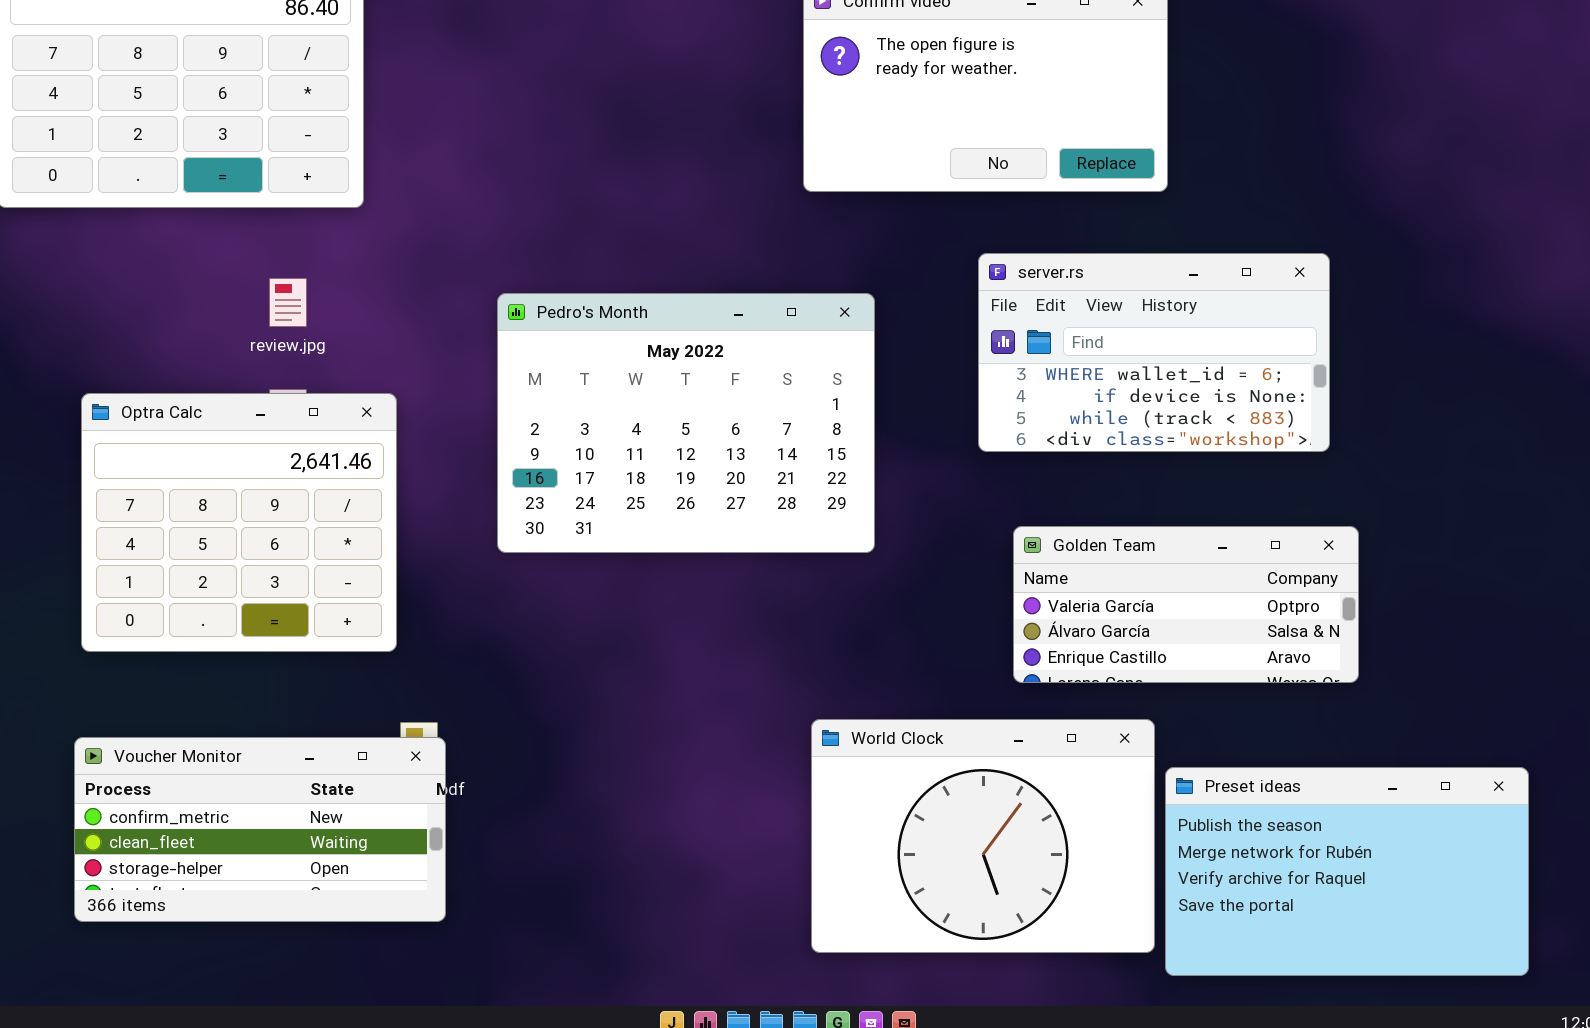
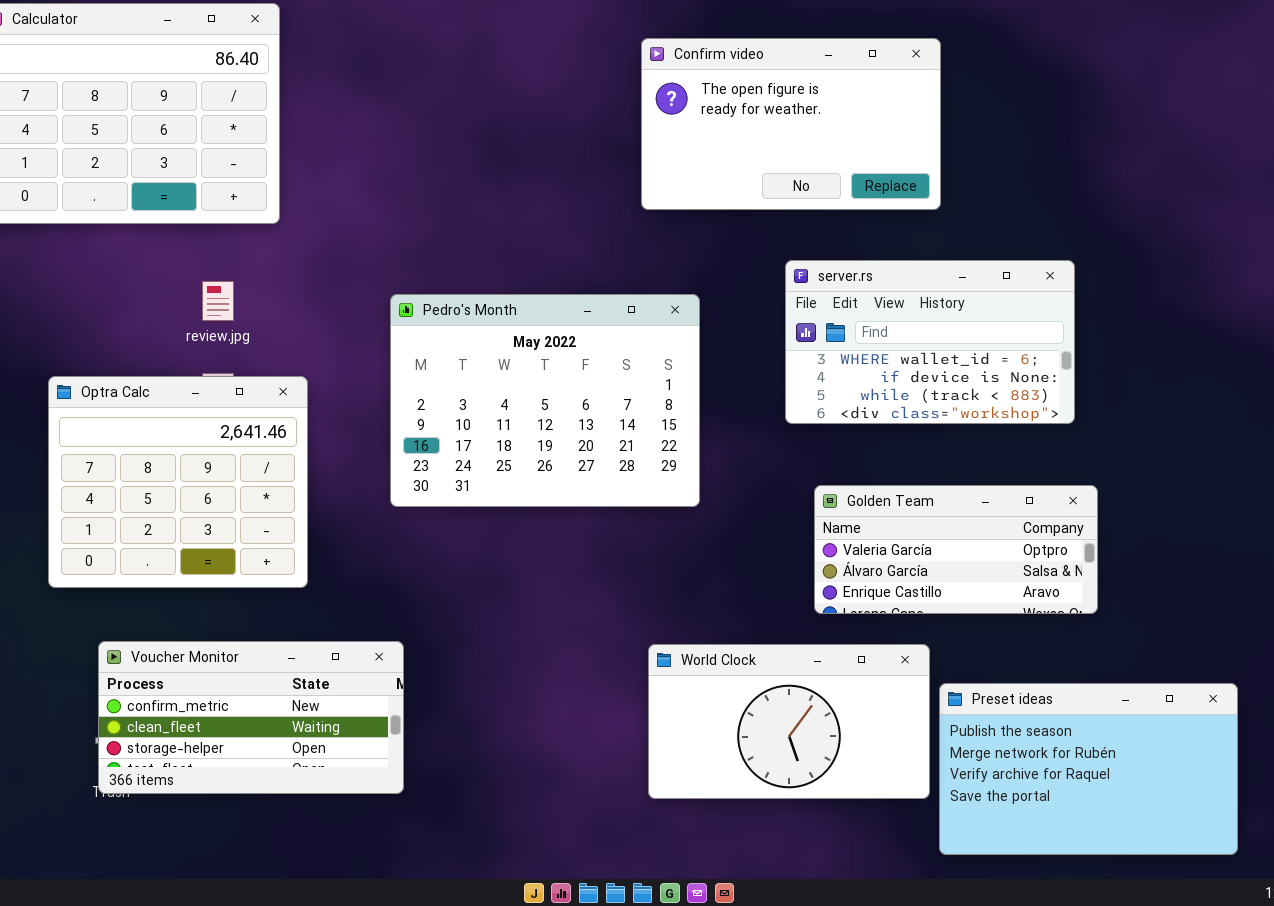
World Clock: [811,719,1155,953] -> [648,644,930,799], resized
Voucher Monitor: [74,737,446,922] -> [98,641,404,794], moved

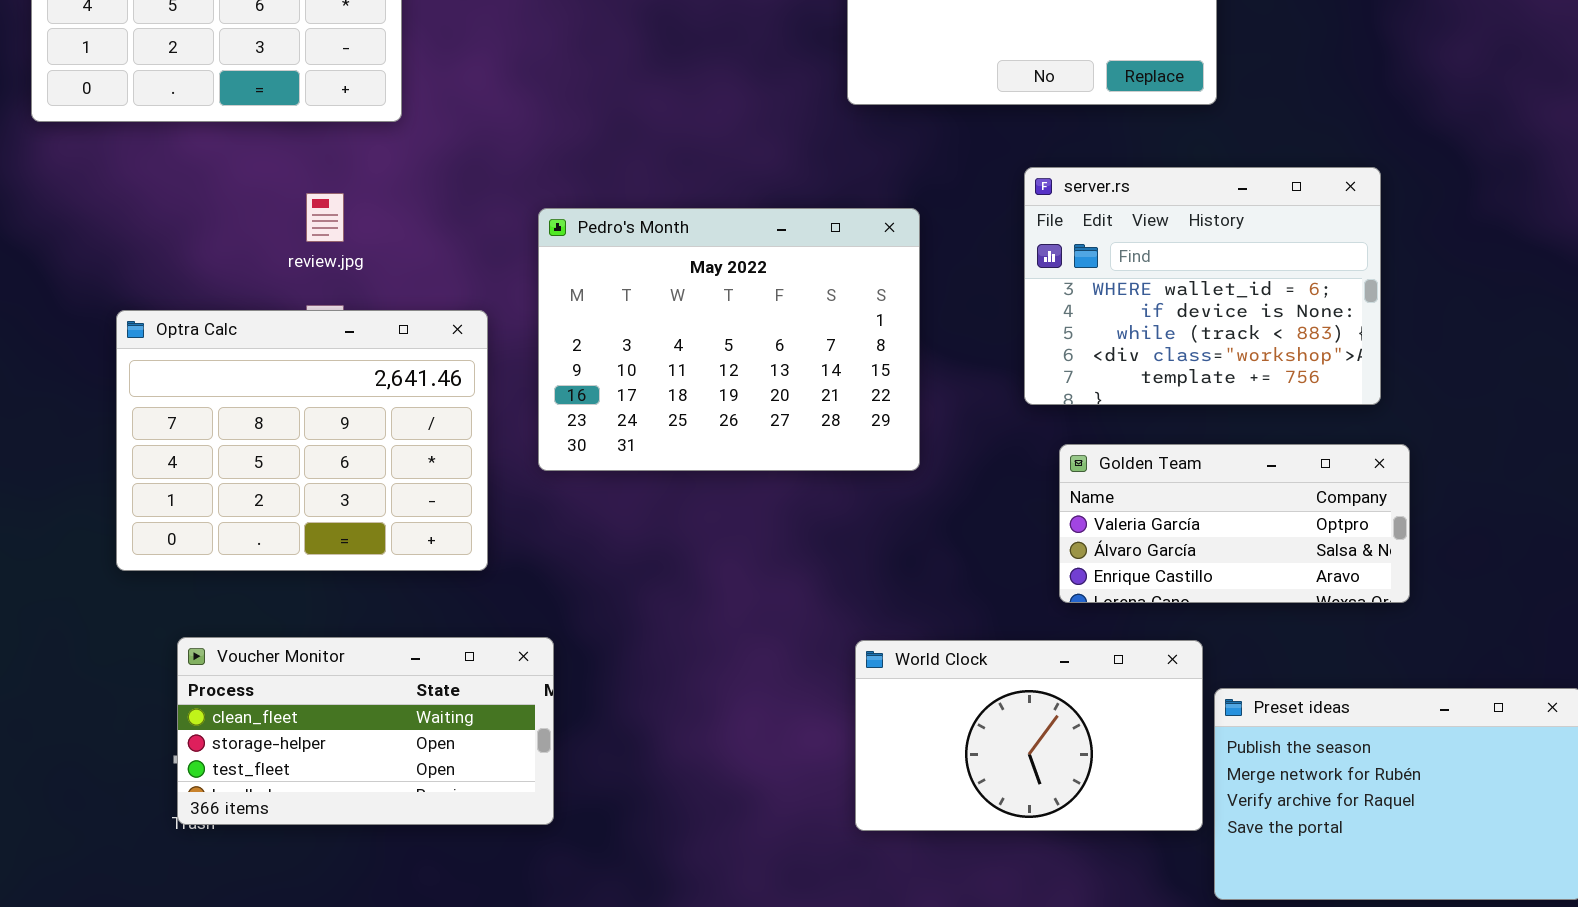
server.rs: [785,260,1075,424] -> [1024,167,1381,405], resized
Optra Calc: [48,376,308,588] -> [116,310,488,571], resized
Voucher Monitor: [98,641,404,794] -> [177,637,554,825], scrolled down 1 row

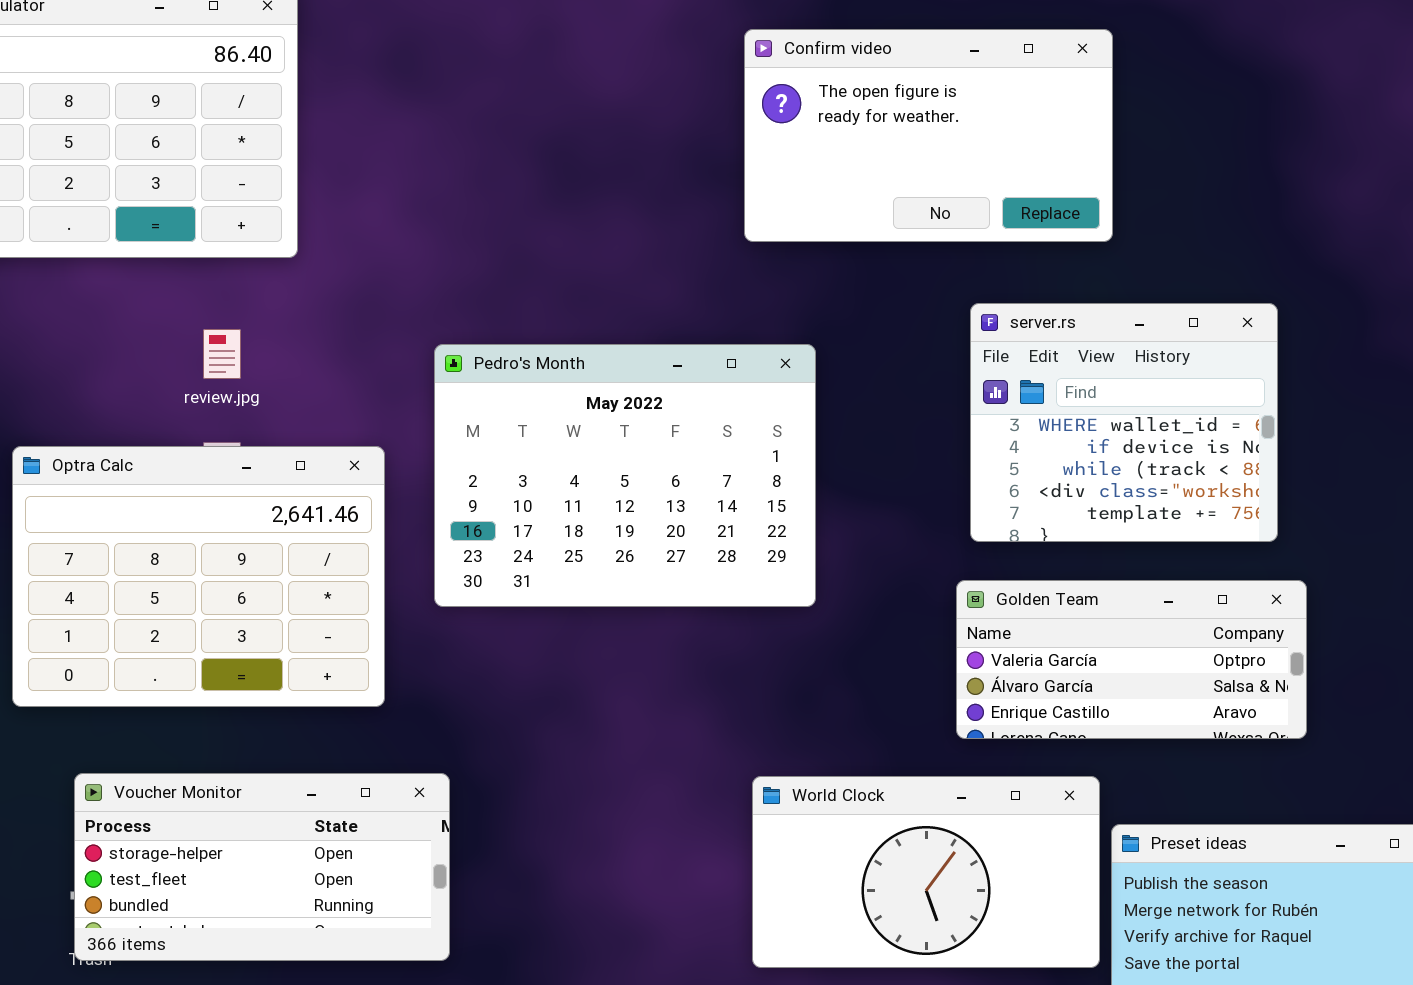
server.rs: [1024,167,1381,405] -> [970,303,1278,542], resized
Voucher Monitor: [177,637,554,825] -> [74,773,450,961], scrolled down 1 row

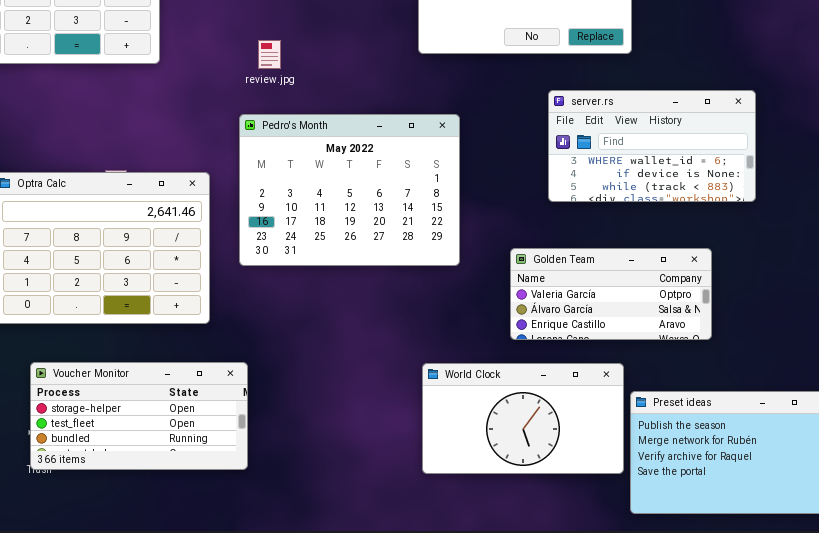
server.rs: [970,303,1278,542] -> [548,90,756,202], resized
review.jpg: [203,329,241,379] -> [258,40,281,69], moved
Golden Team: [956,580,1307,739] -> [510,248,712,340], moved

